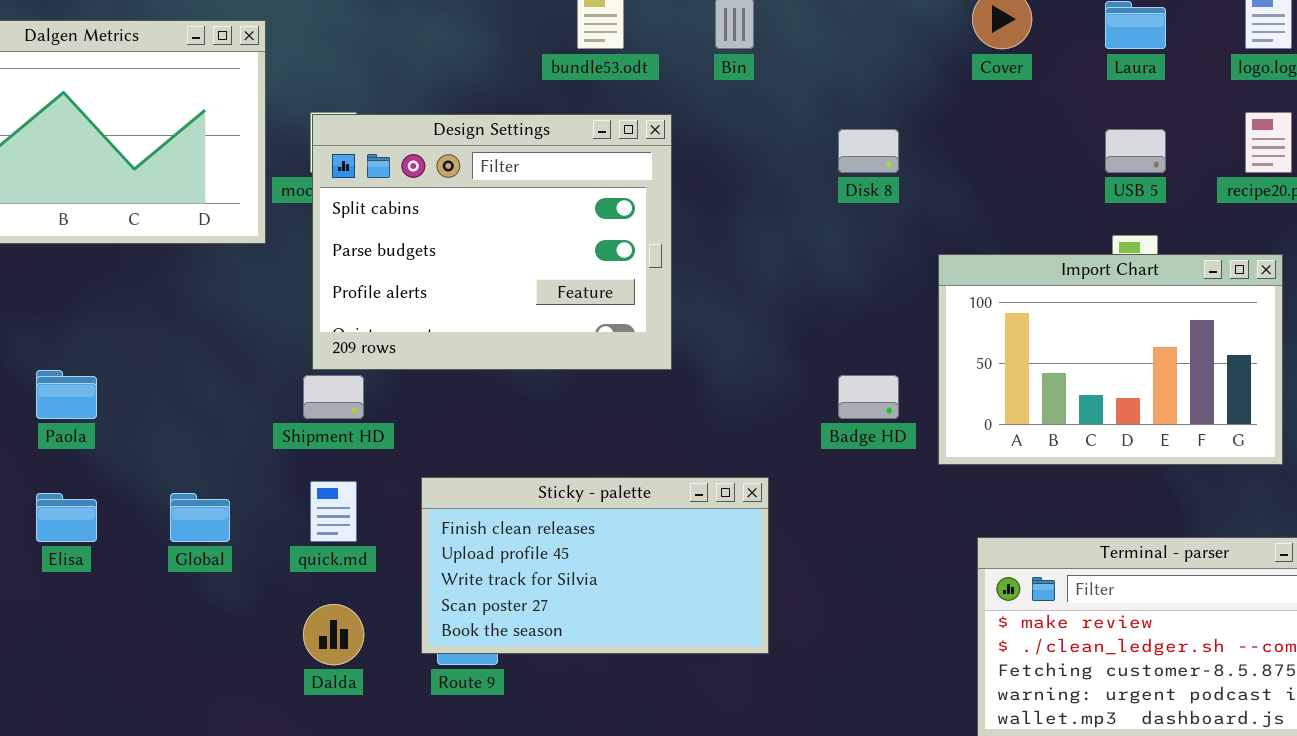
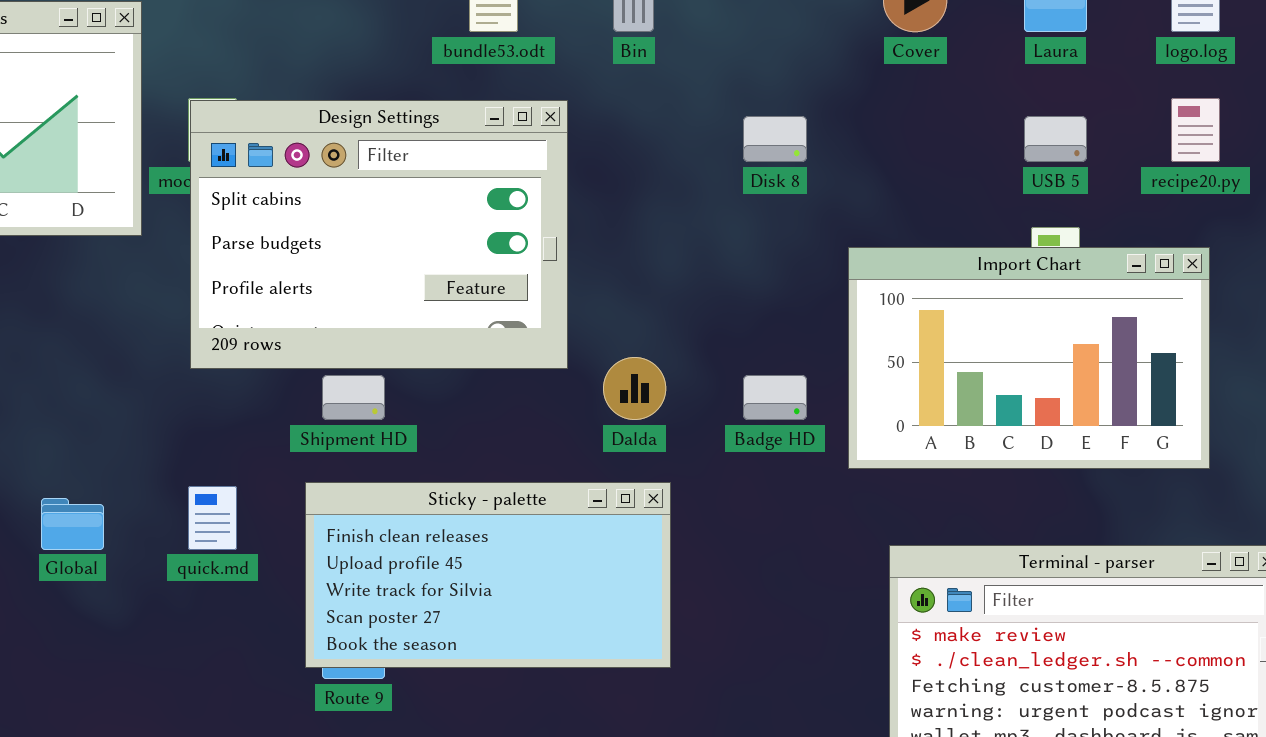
Shipment HD: [303,375,364,419] -> [322,375,385,420], moved
Dalda: [303,604,364,665] -> [603,357,666,420], moved

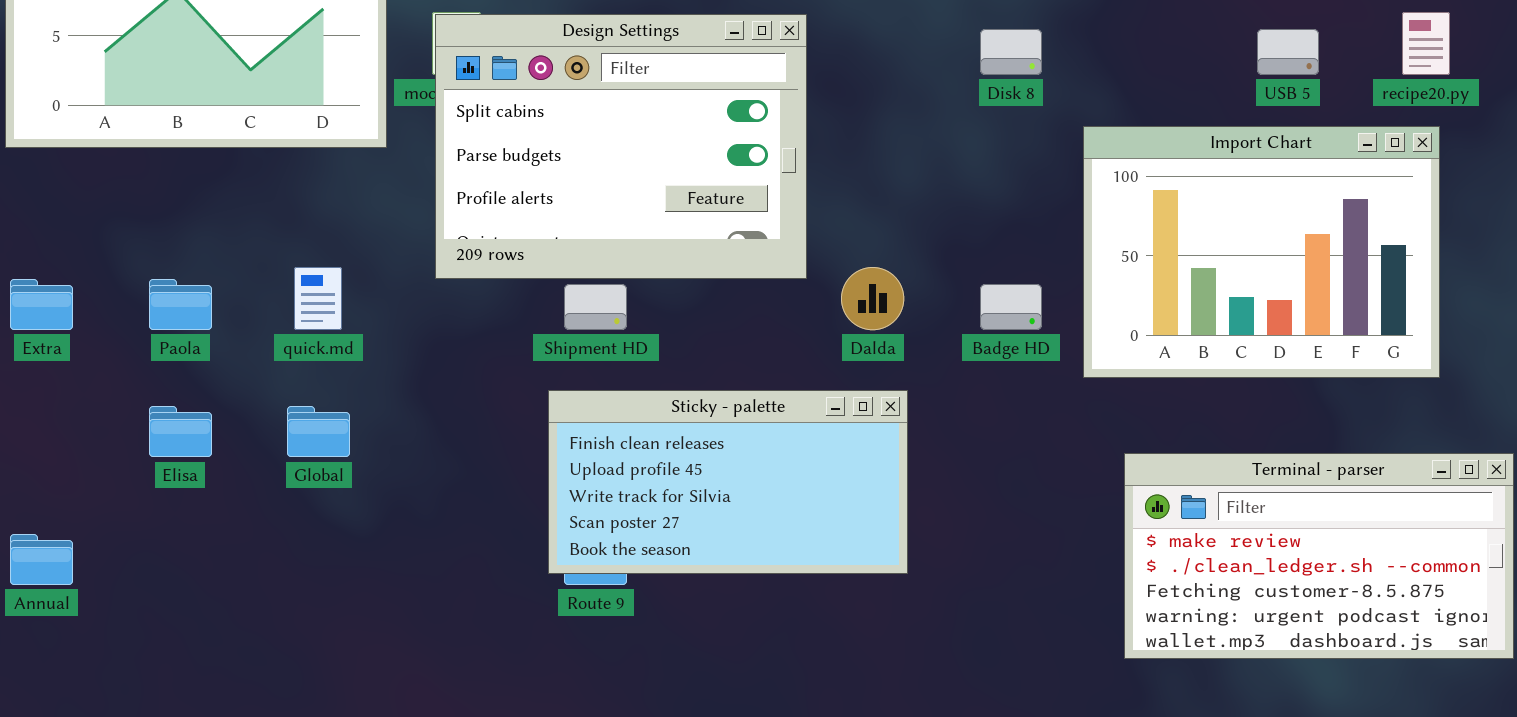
Import Chart: [848,247,1210,469] -> [1083,126,1440,378], resized
quick.md: [188,486,237,550] -> [294,267,342,330], moved

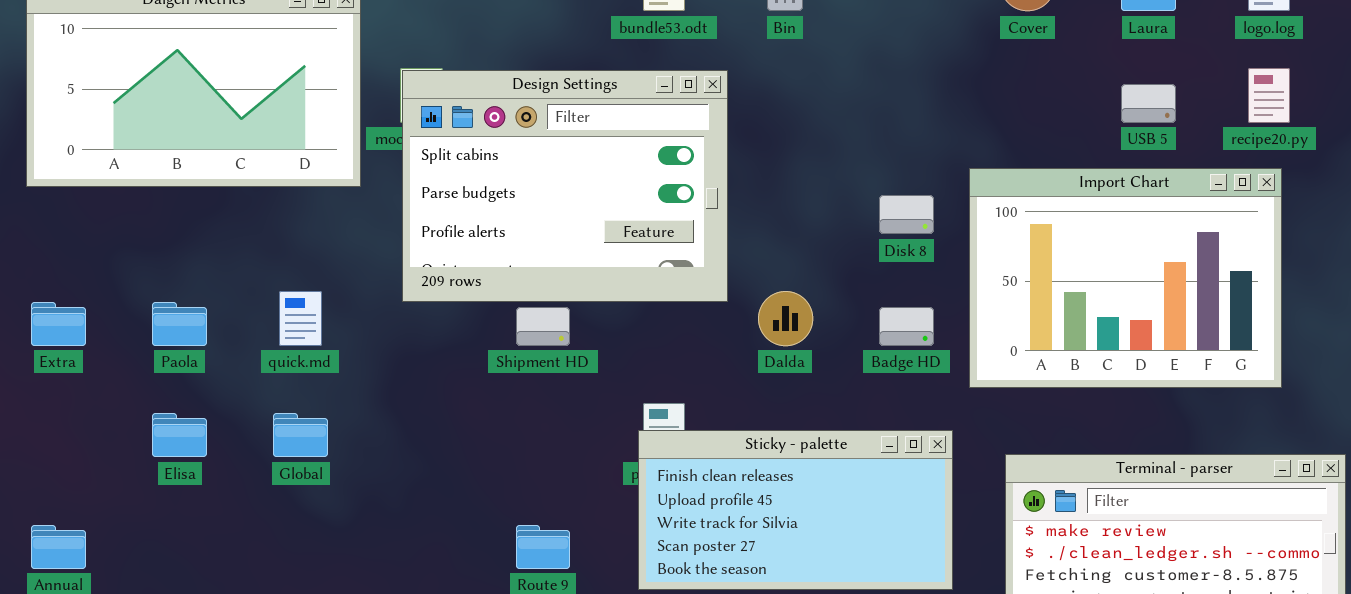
Disk 8: [980,29,1042,75] -> [879,195,934,234], moved
Sticky - palette: [548,390,908,574] -> [638,430,953,590], moved

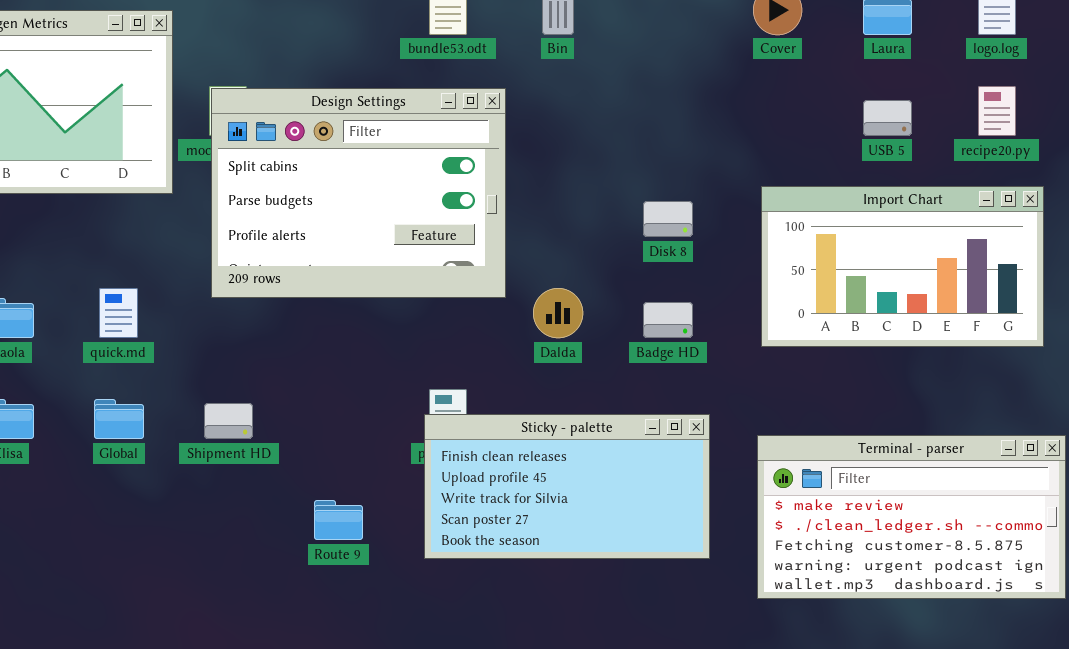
Import Chart: [969,168,1282,388] -> [761,186,1044,347], moved, resized
Shipment HD: [516,307,570,346] -> [204,403,253,439], moved

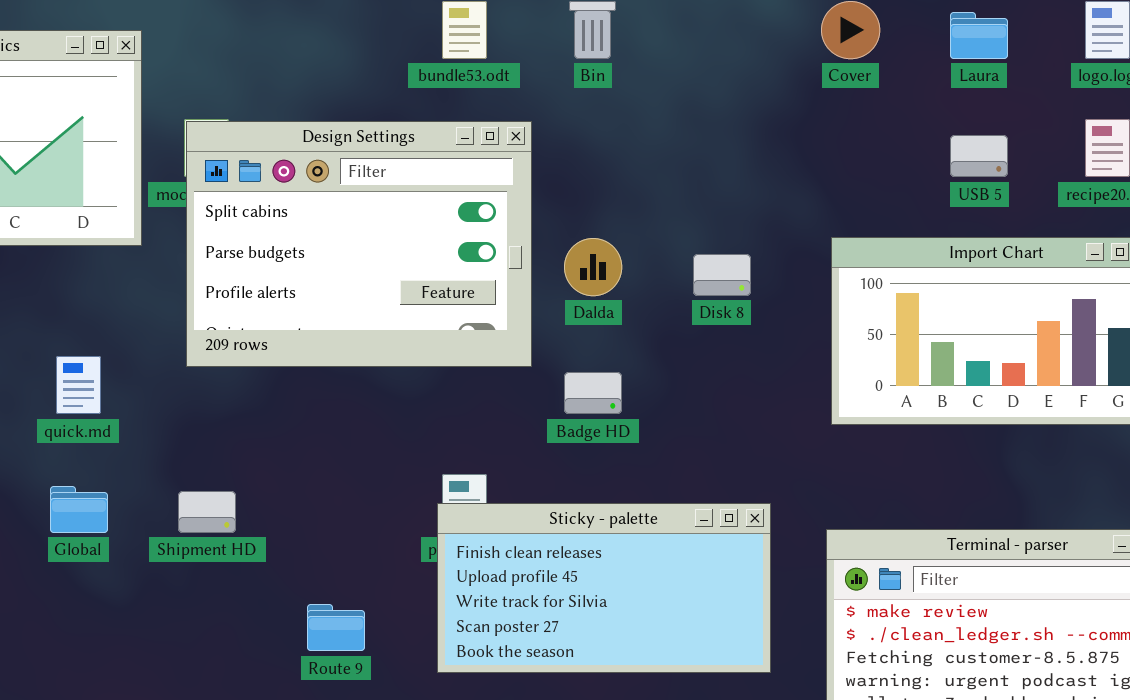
Dalda: [533,288,583,338] -> [564,238,622,296], moved
Badge HD: [643,302,693,338] -> [564,372,622,414], moved

